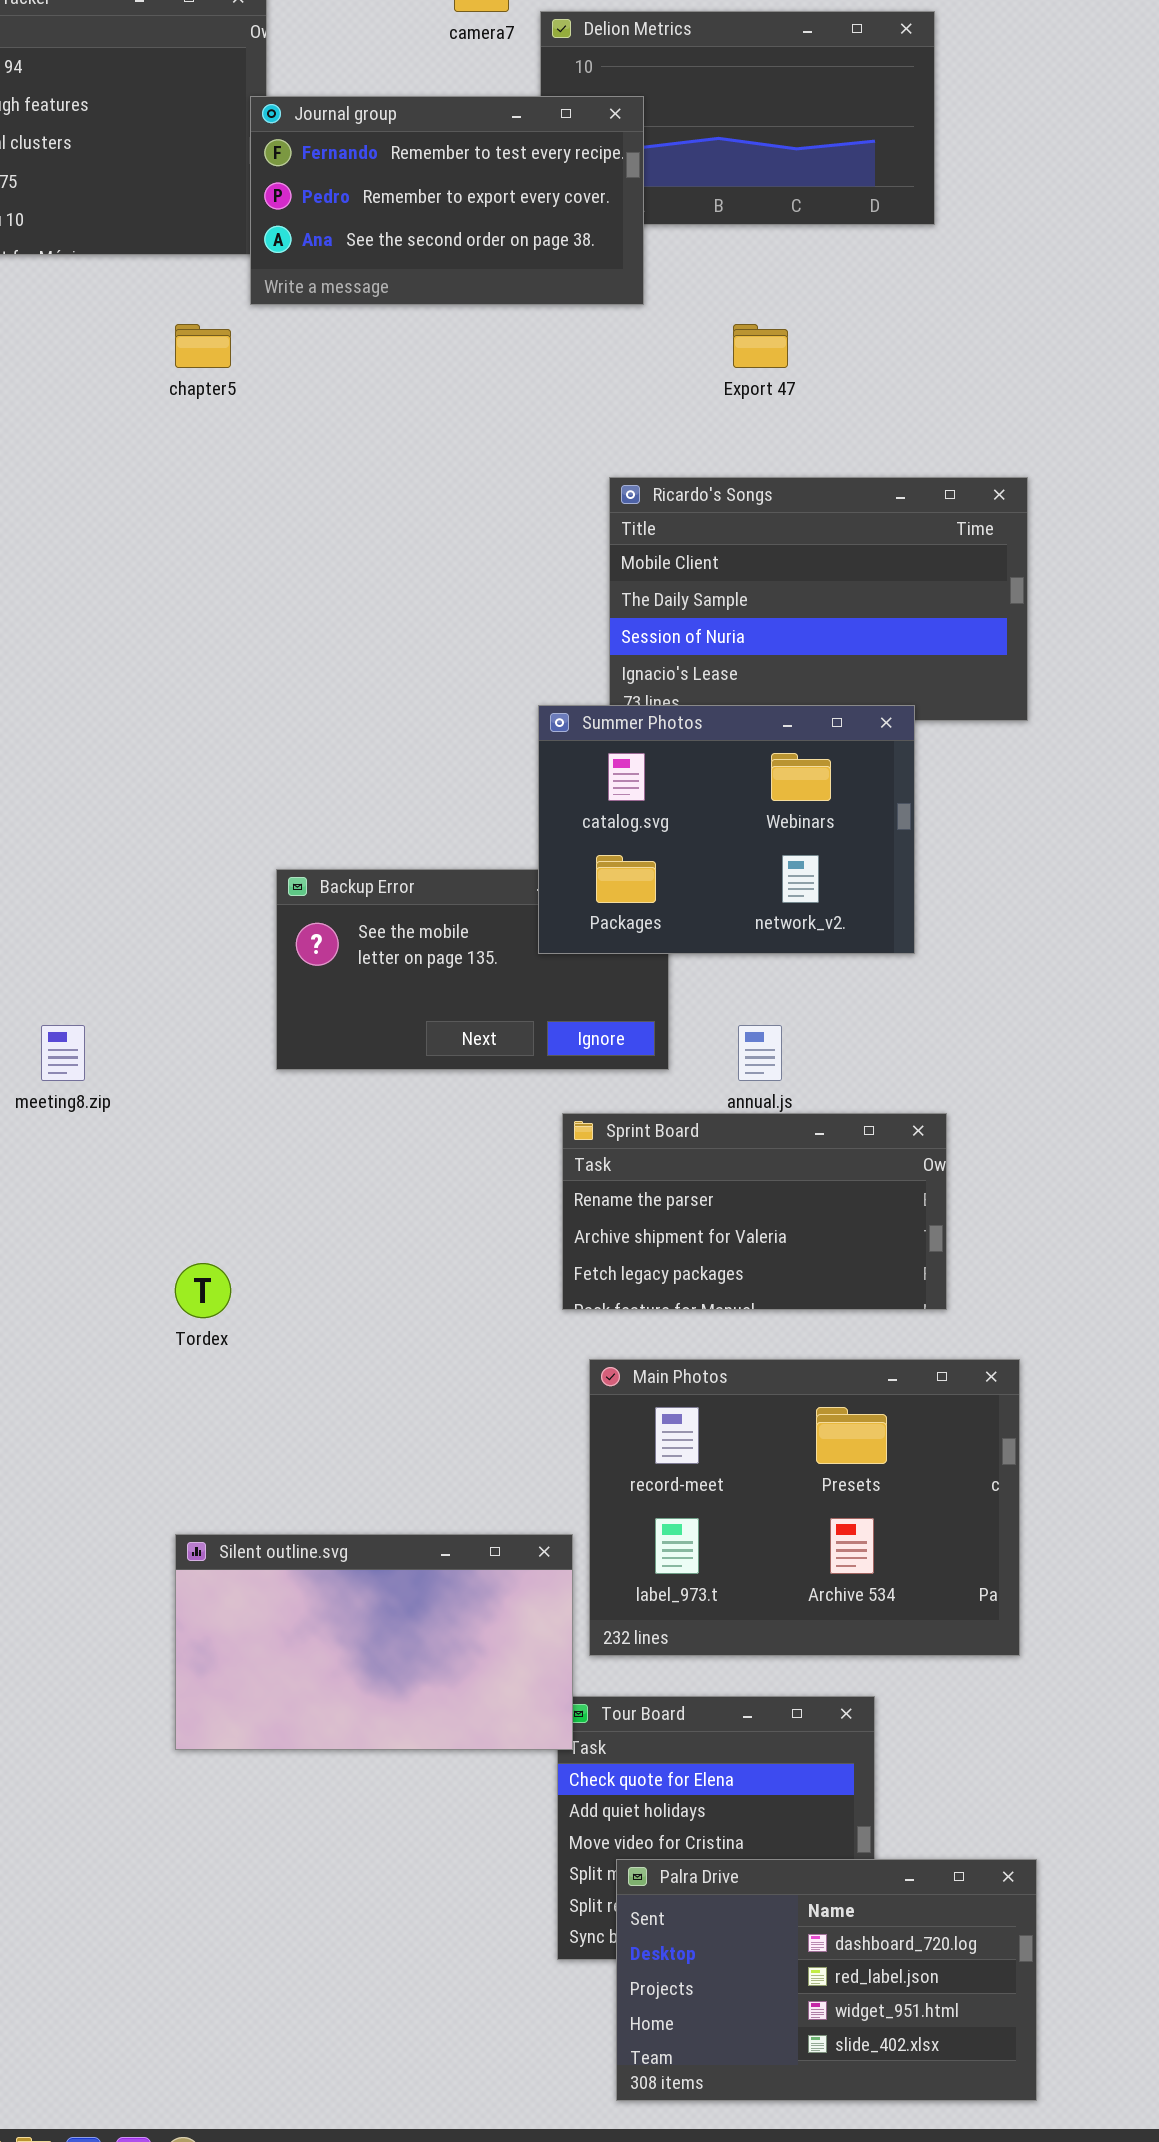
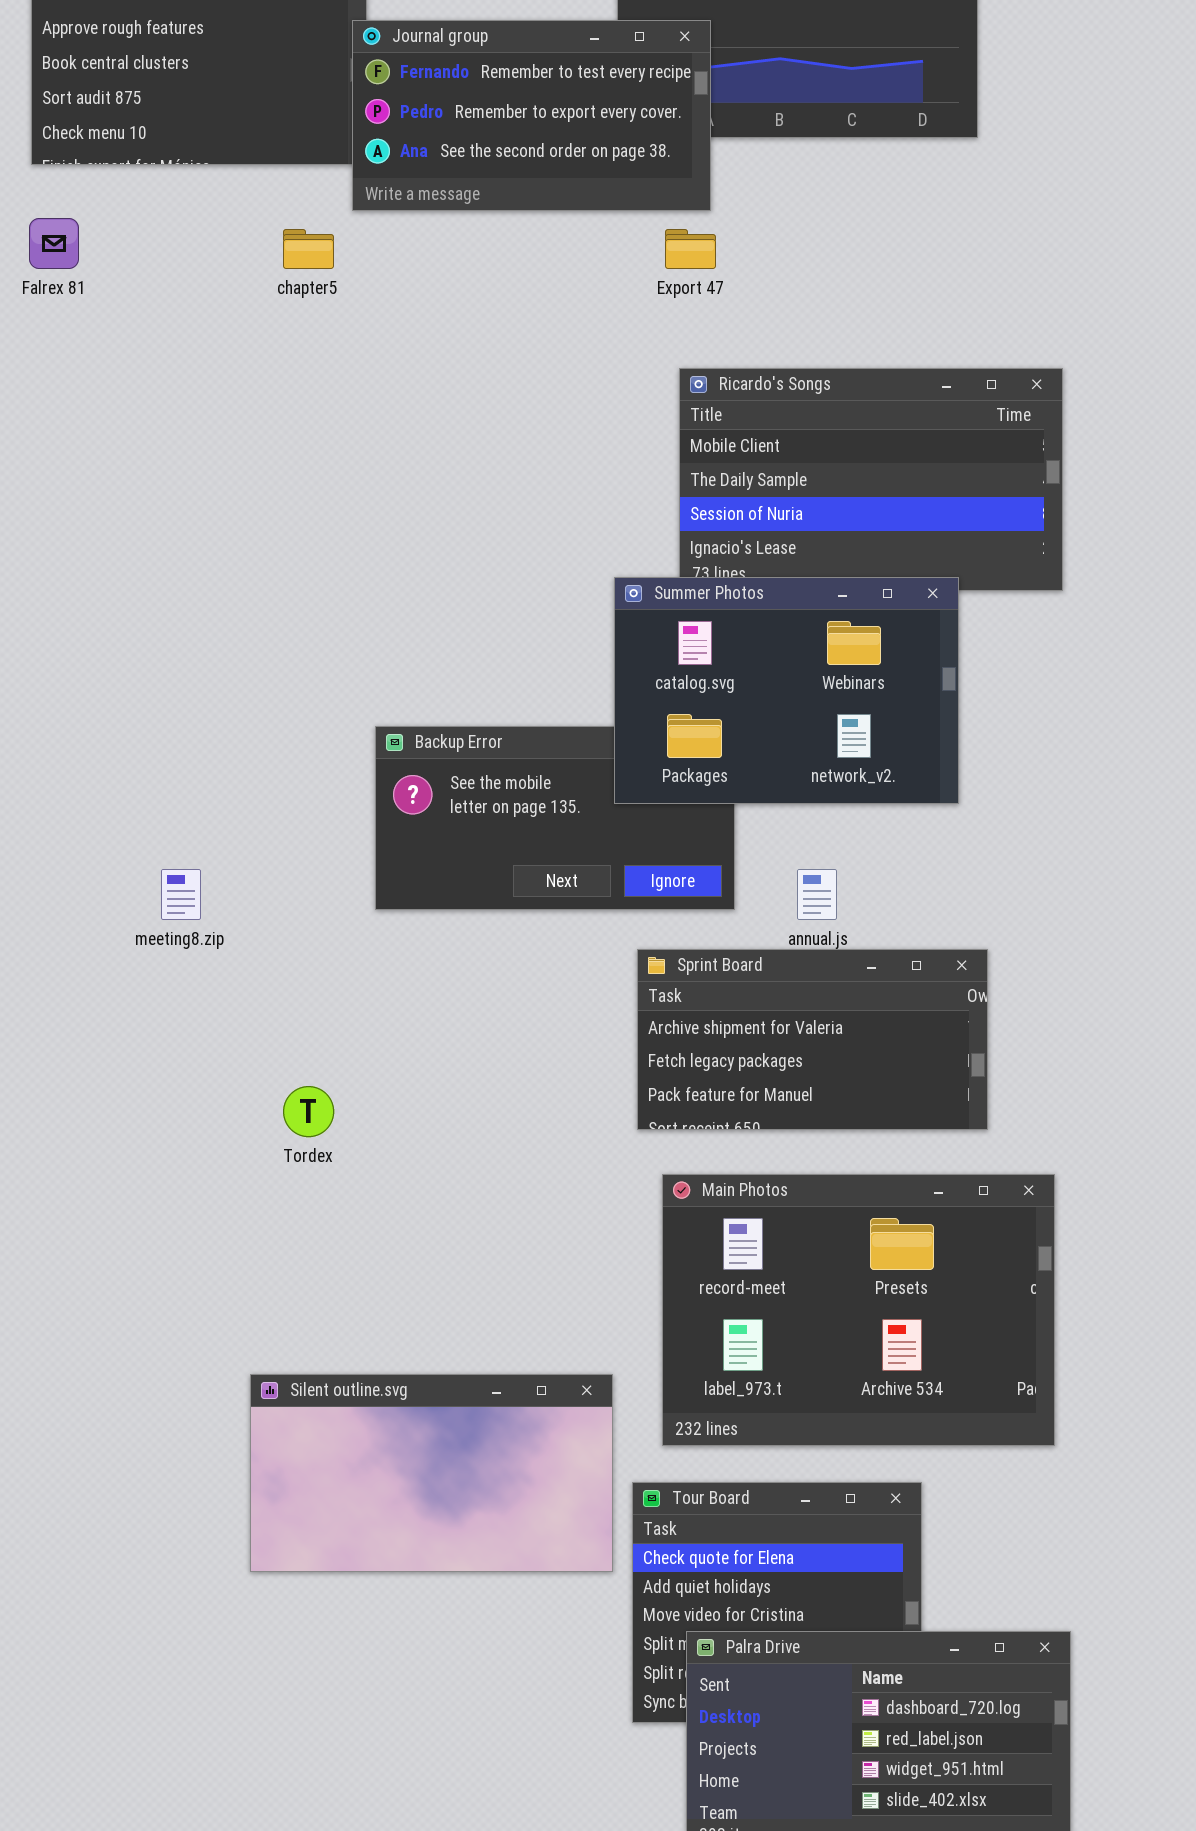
Export 47: [733,324,788,368] -> [665,229,716,269], moved
Sprint Board: [562,1113,947,1310] -> [637,949,988,1130], scrolled down 1 row
Silent outline.svg: [175,1534,573,1750] -> [250,1374,613,1572], moved

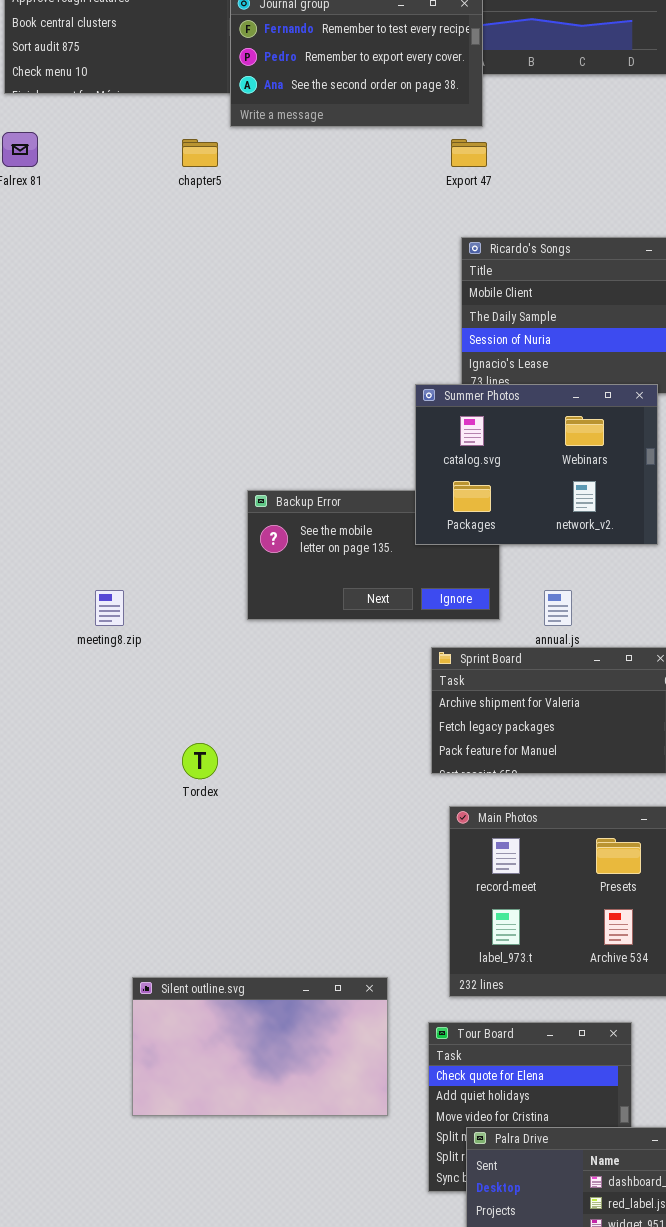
Silent outline.svg: [250,1374,613,1572] -> [132,977,388,1116], moved

